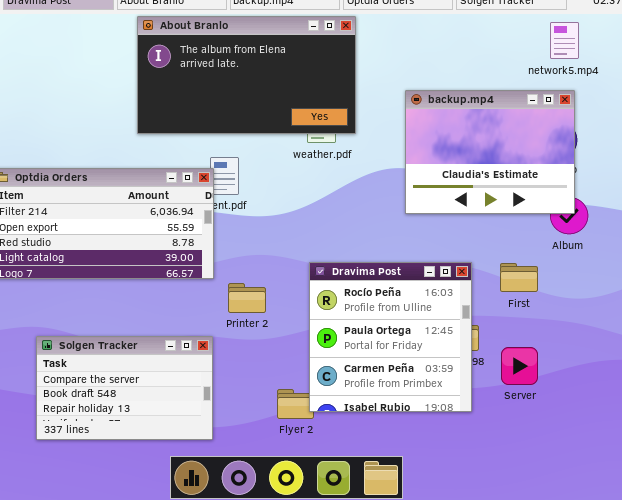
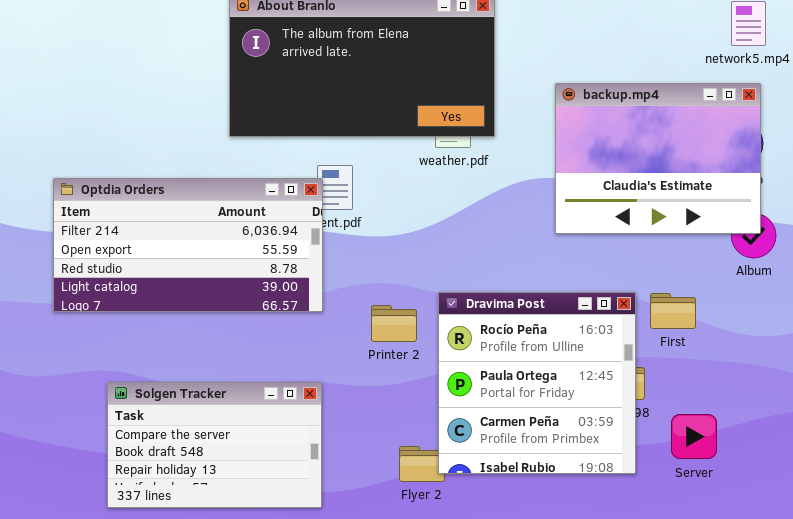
First: [500,263,538,292] -> [650,293,696,329], moved
Printer 2: [228,283,266,313] -> [371,305,417,342], moved
Server: [501,347,538,385] -> [671,414,717,459], moved

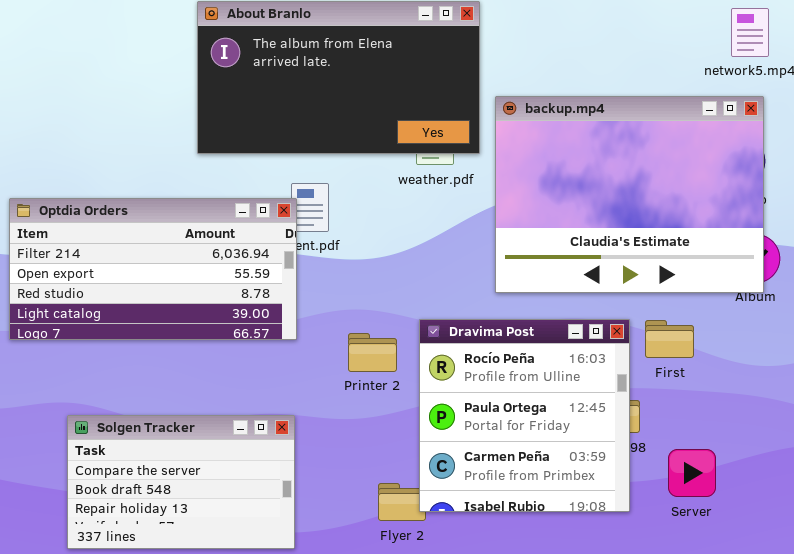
backup.mp4: [555,83,761,234] -> [495,96,764,293], resized

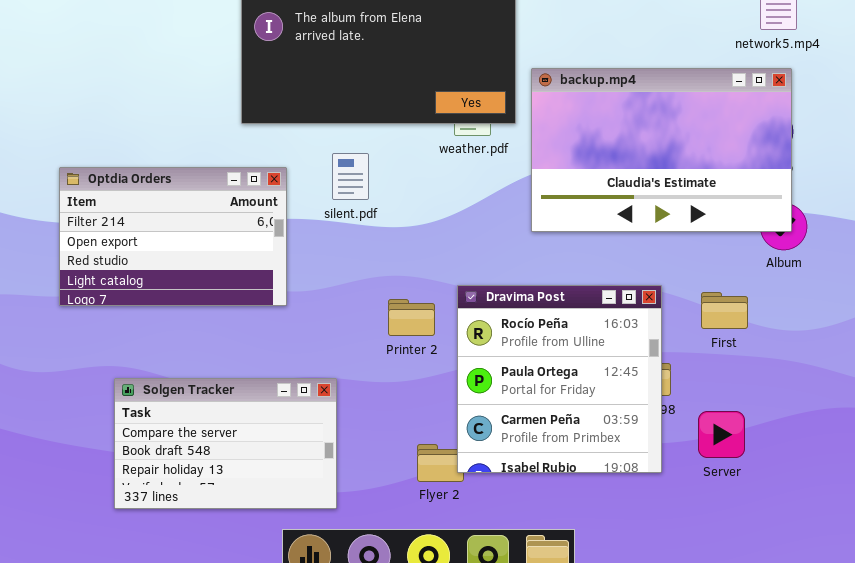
backup.mp4: [495,96,764,293] -> [531,68,792,232], resized
Optdia Orders: [9,198,297,340] -> [59,167,287,306], resized
First: [645,320,694,358] -> [701,292,748,329], moved

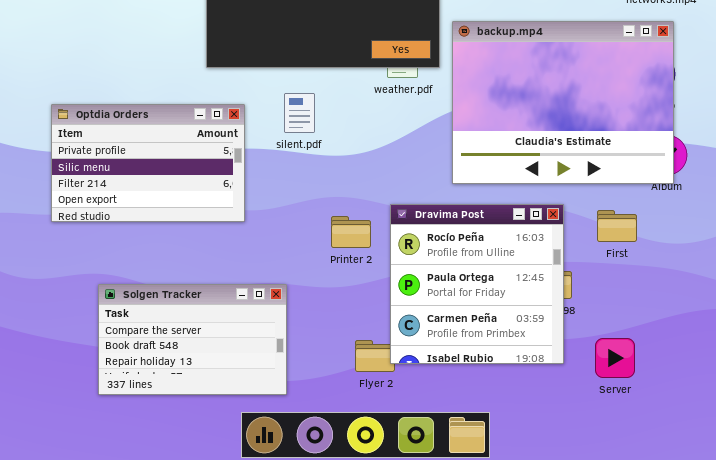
backup.mp4: [531,68,792,232] -> [452,21,674,184], resized
Optdia Orders: [59,167,287,306] -> [51,104,245,222], scrolled up 2 rows
Server: [698,411,745,458] -> [595,338,635,378], moved

